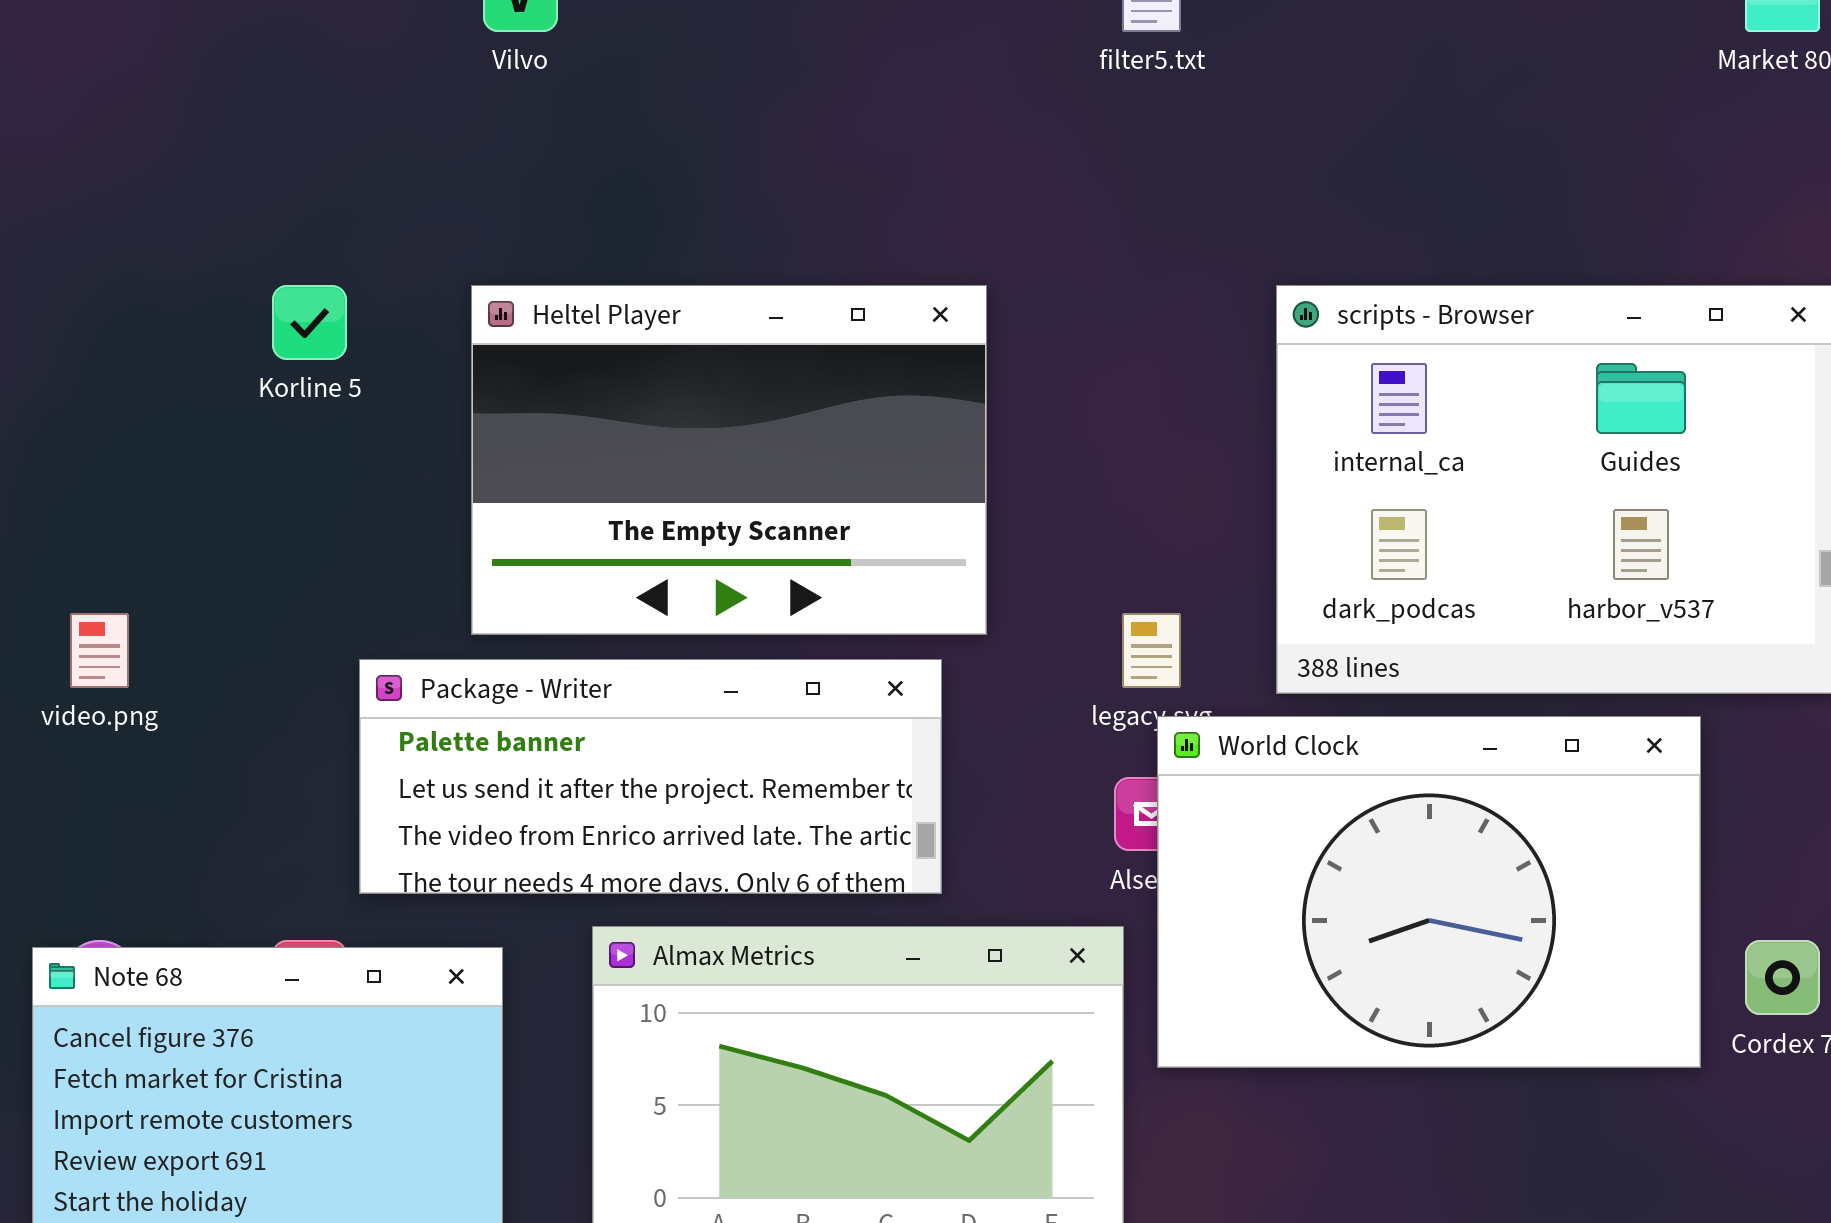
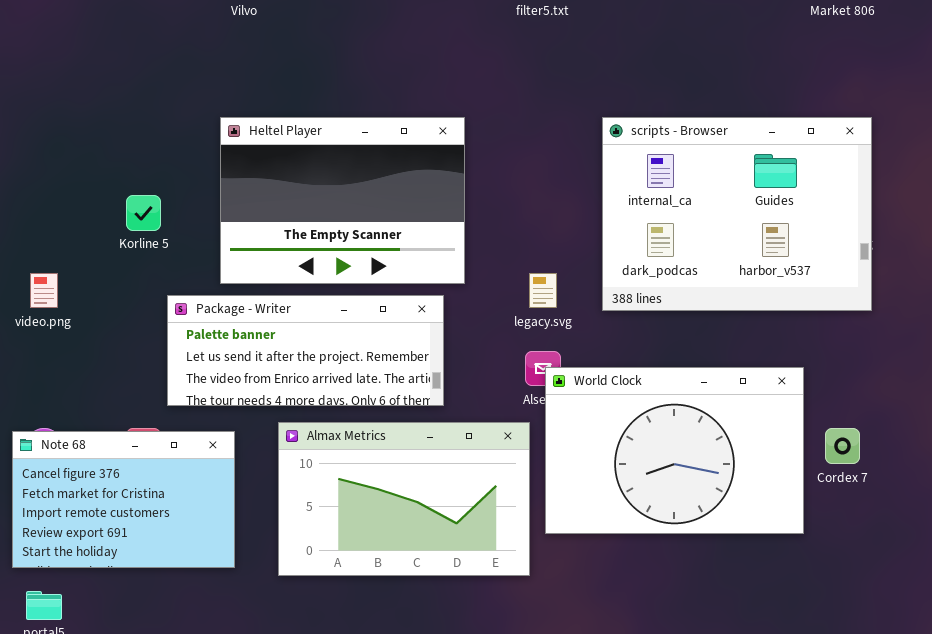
Korline 5: [272,285,347,360] -> [126,195,161,231], moved
World Clock: [1157,716,1701,1068] -> [545,367,804,534], moved

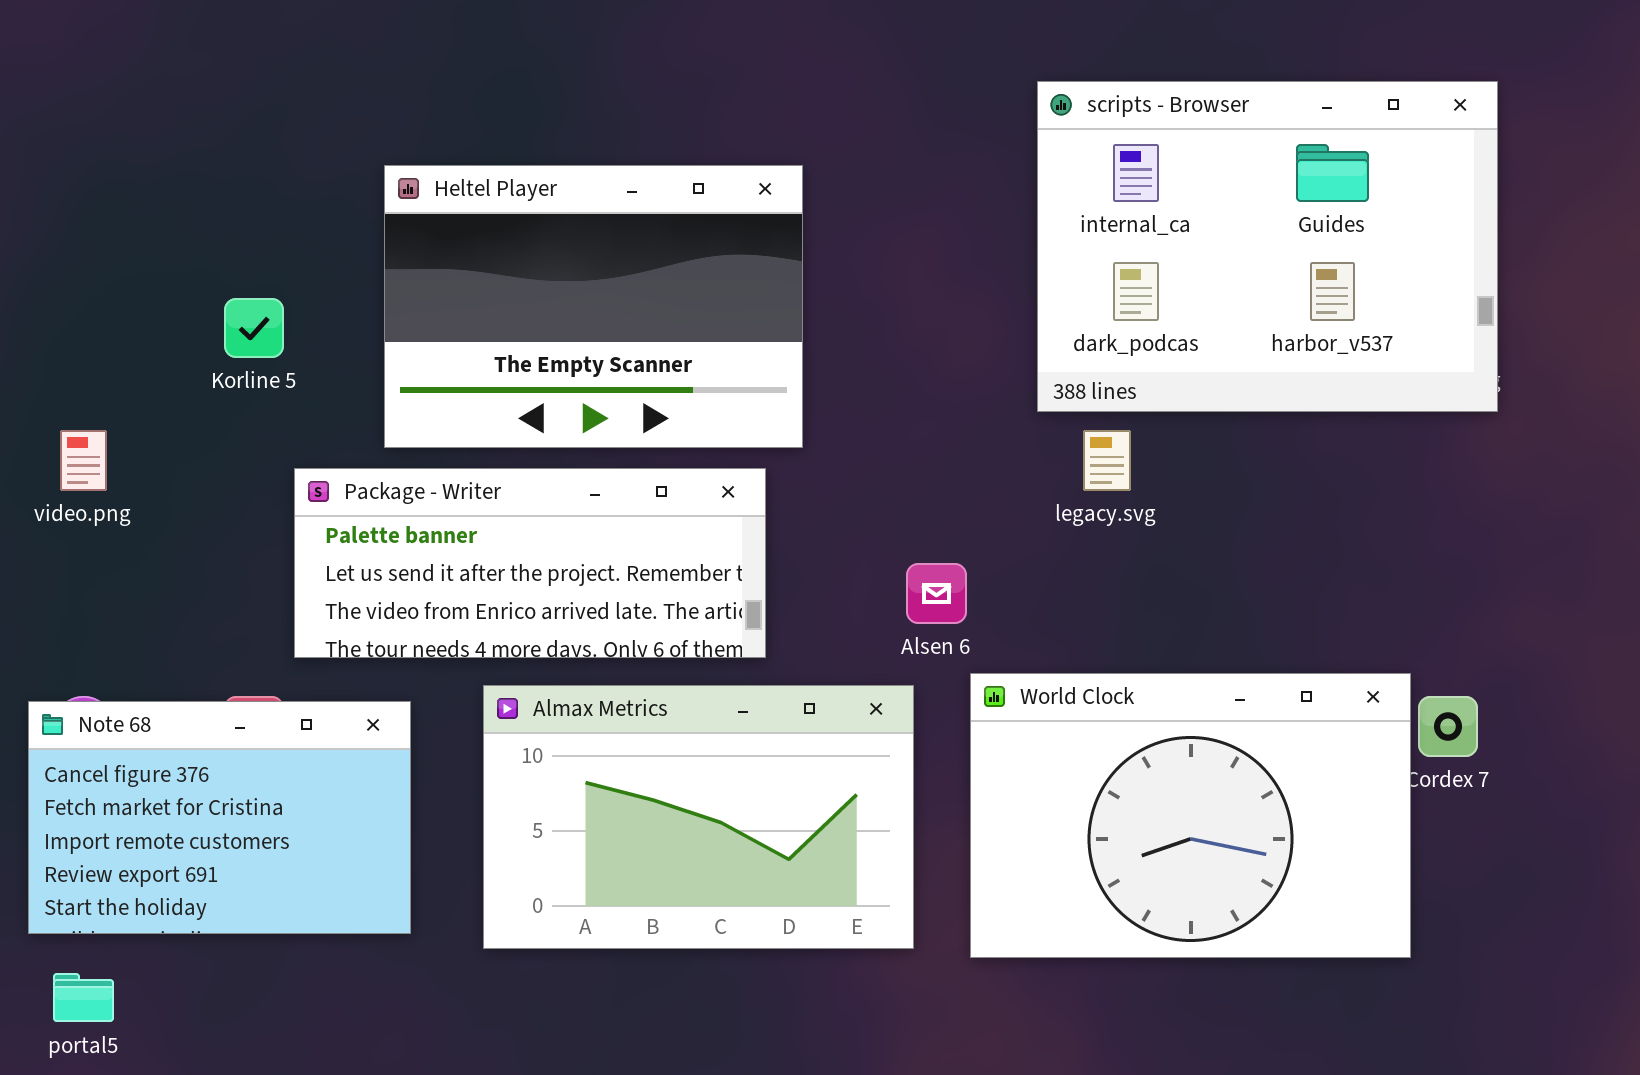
scripts - Browser: [602,117,872,311] -> [1037,81,1498,412], moved
legacy.svg: [529,273,557,308] -> [1083,430,1131,491], moved
World Clock: [545,367,804,534] -> [970,673,1411,958], moved

